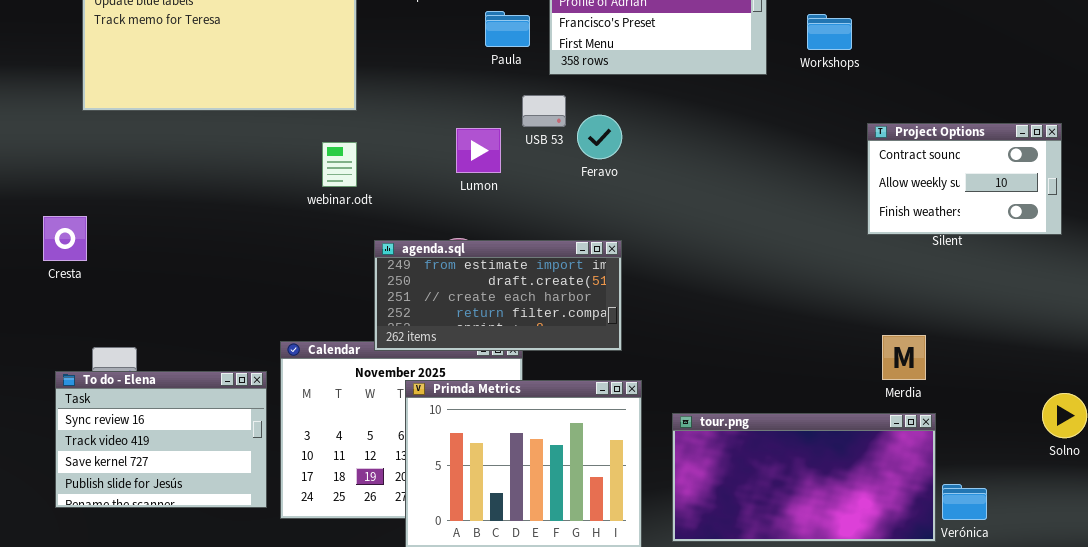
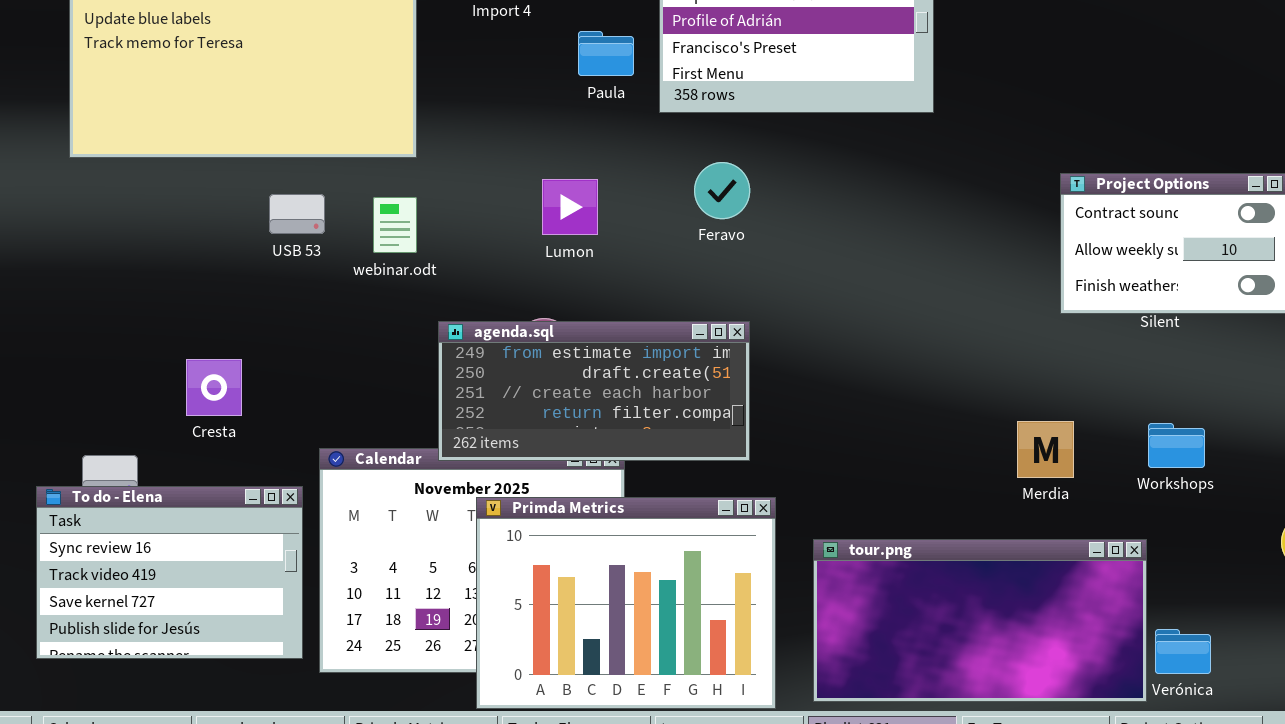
Workshops: [807,14,852,50] -> [1148,423,1205,468], moved
USB 53: [522,95,566,127] -> [269,194,325,234], moved
Cresta: [43,216,87,261] -> [186,359,242,416], moved
Merdia: [882,335,926,380] -> [1017,421,1074,478], moved

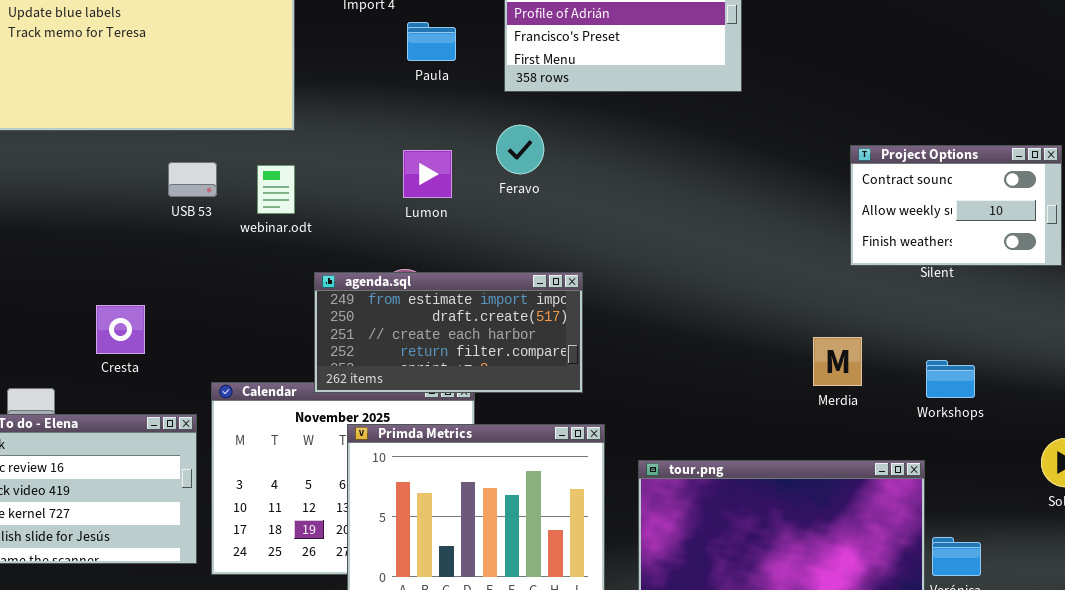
Paula: [578,31,634,76] -> [407,22,456,61], moved
Feravo: [694,162,750,219] -> [496,125,544,174], moved
Merdia: [1017,421,1074,478] -> [813,337,862,386], moved

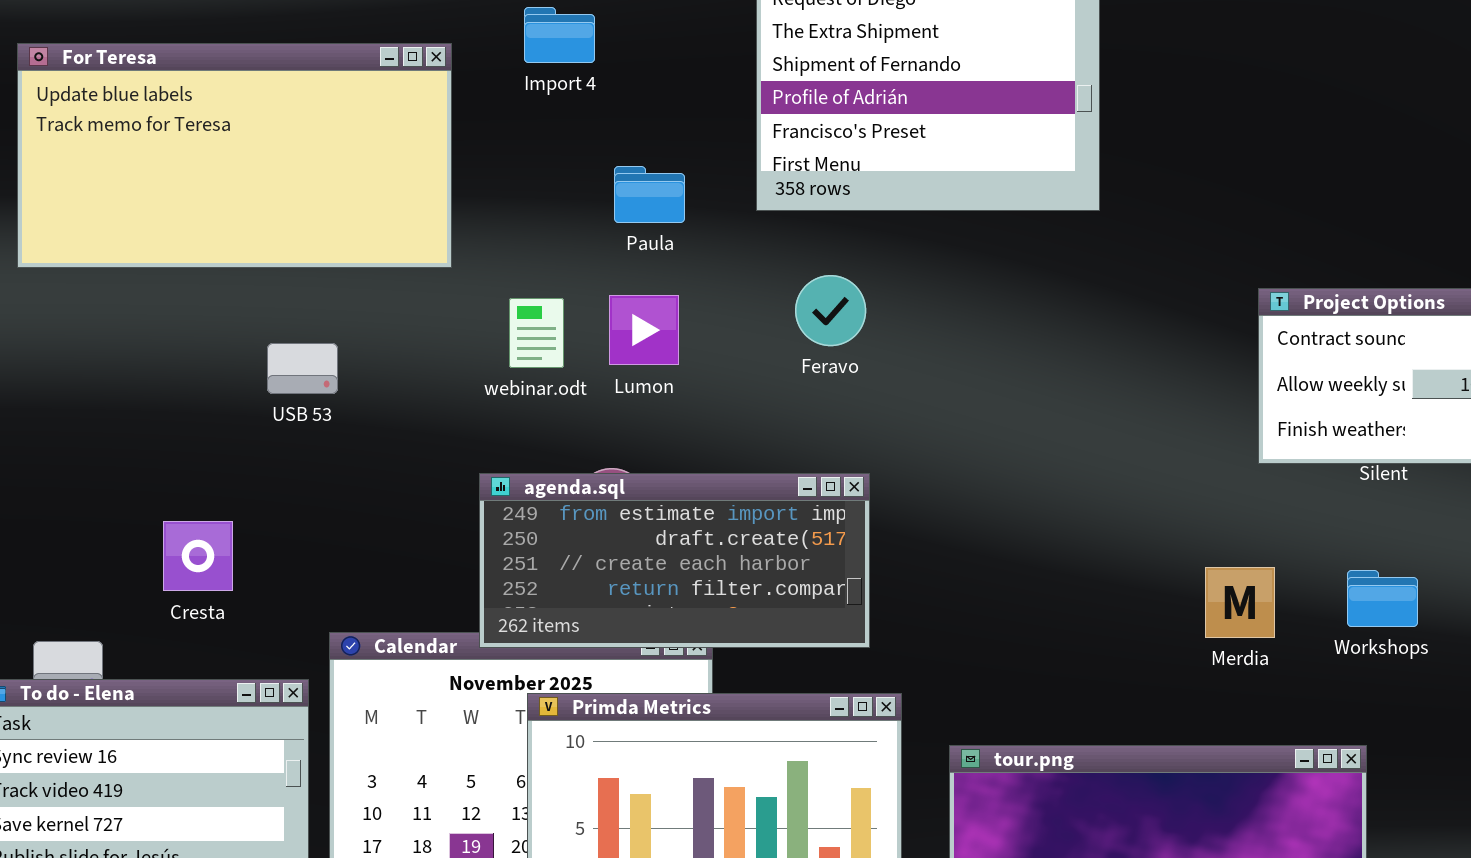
Paula: [407,22,456,61] -> [614,166,685,223], moved
Feravo: [496,125,544,174] -> [795,275,866,346], moved
USB 53: [168,162,217,197] -> [267,343,338,394], moved
webinar.odt: [257,165,295,214] -> [509,298,564,368], moved
Workshops: [926,360,975,398] -> [1347,570,1418,627], moved

